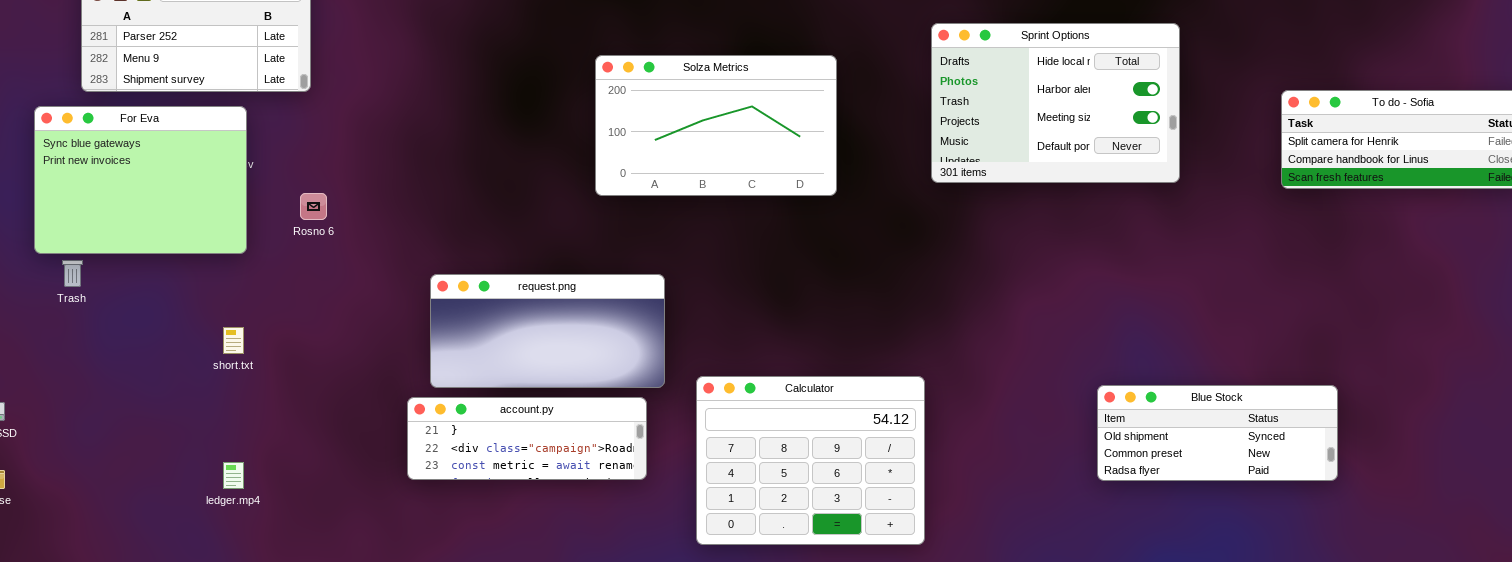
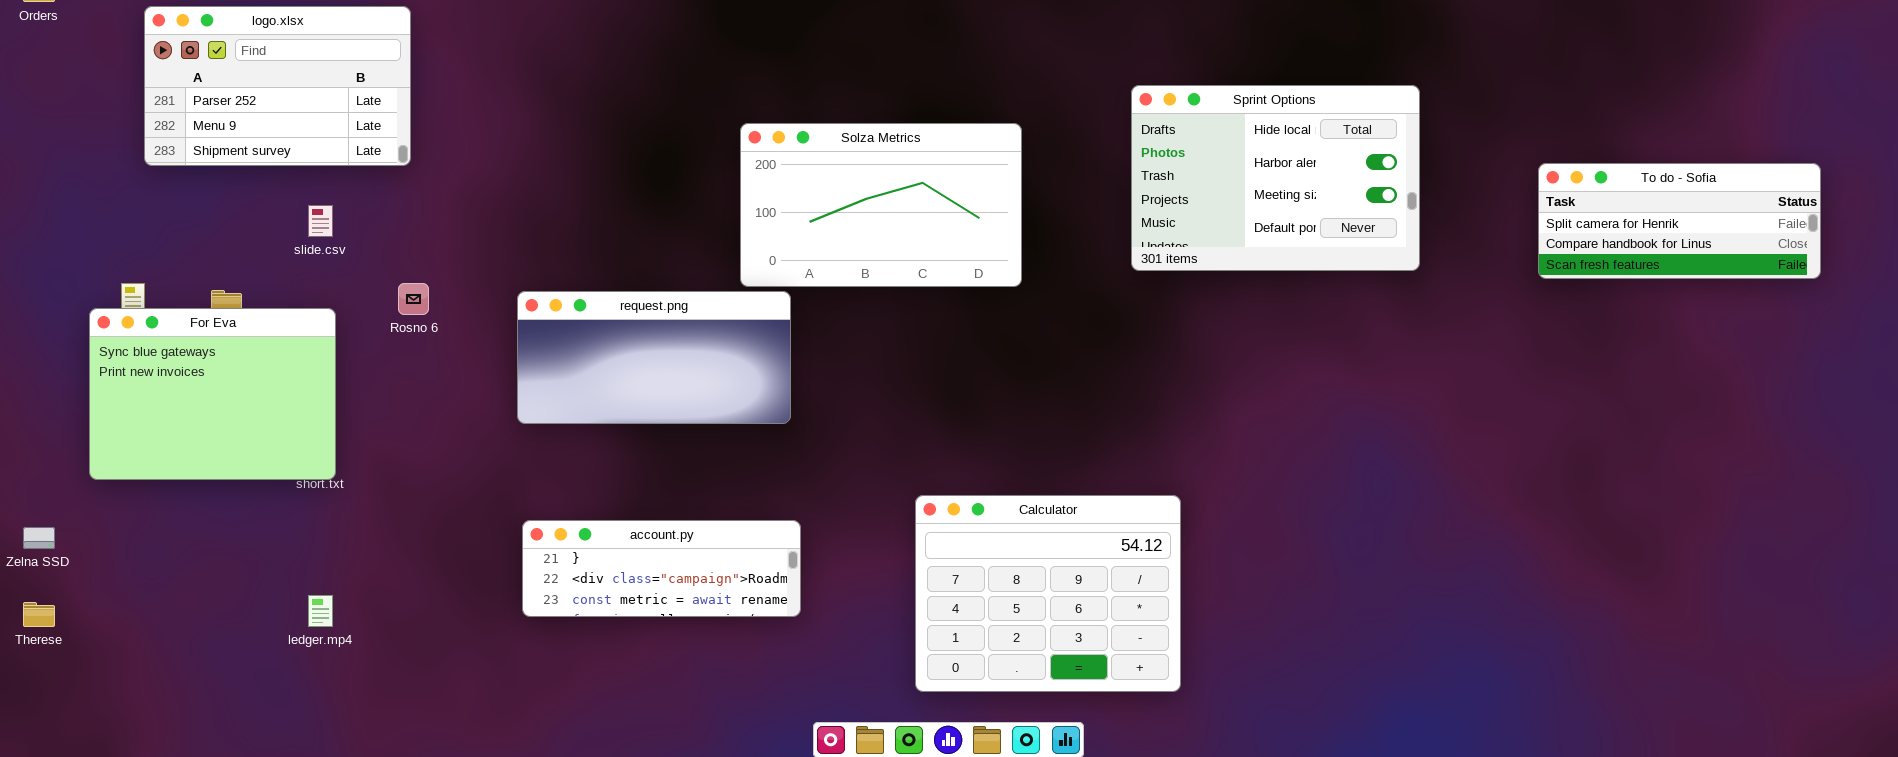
For Eva: [34,106,247,254] -> [89,308,336,480], moved
request.png: [430,274,665,388] -> [517,291,791,424], moved
Calculator: [696,376,925,545] -> [915,495,1181,692], moved
Blue Stock: [1097,385,1338,481] -> none, closed

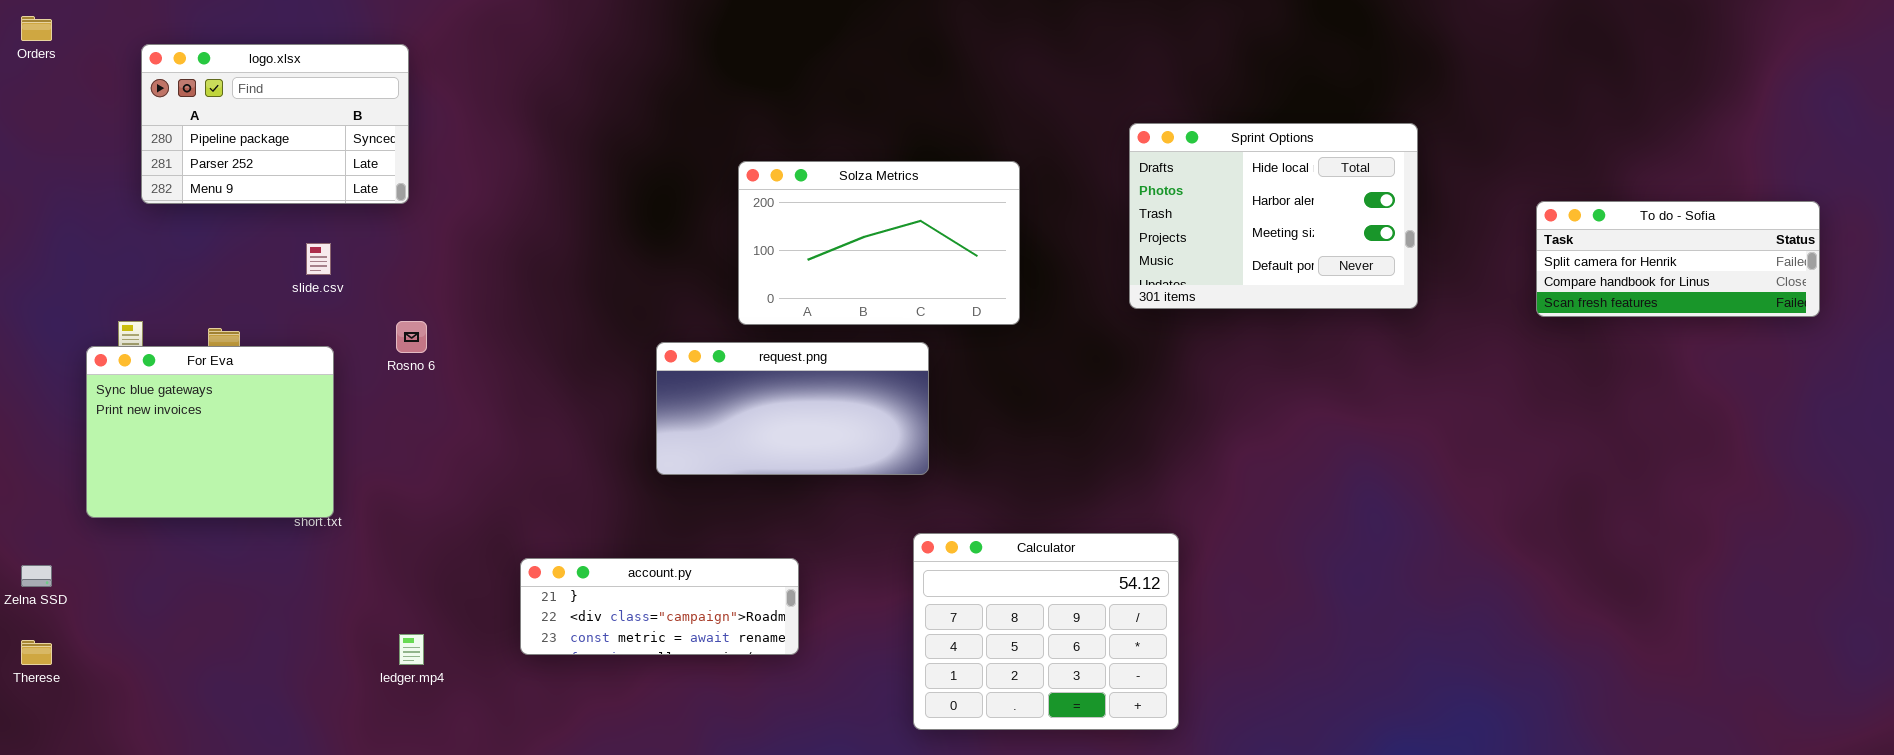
logo.xlsx: [144,6,411,166] -> [141,44,409,204], scrolled up 1 row
request.png: [517,291,791,424] -> [656,342,929,475], moved
ledger.mp4: [308,595,333,627] -> [399,634,424,665], moved

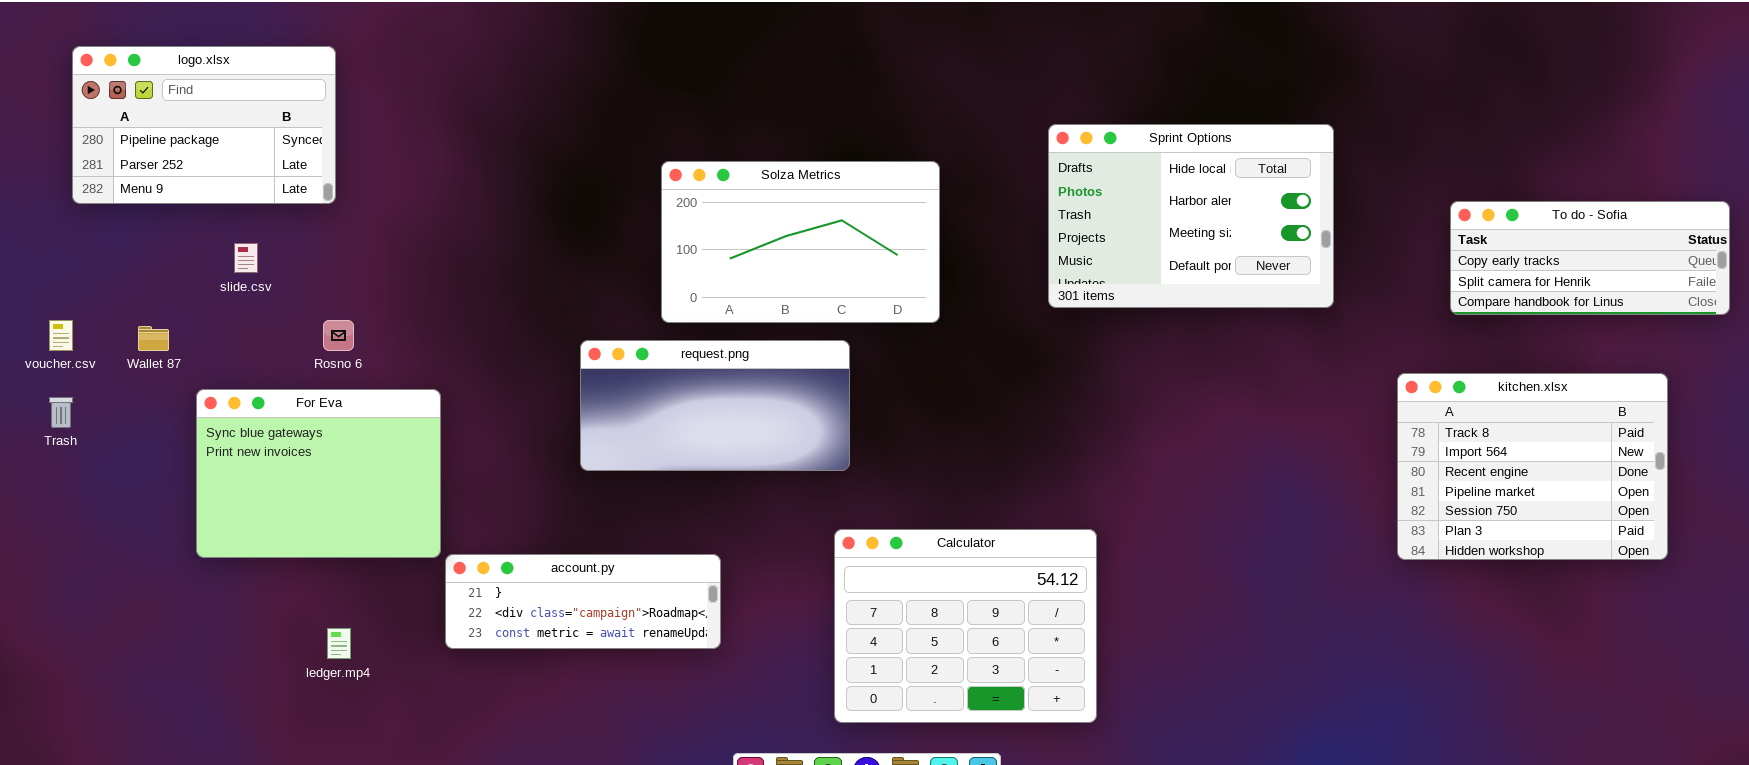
To do - Sofia: [1536,201,1820,317] -> [1450,201,1730,315], scrolled up 1 row
For Eva: [86,346,334,518] -> [196,389,441,558], moved
kitchen.xlsx: none -> [1397,373,1668,560], opened

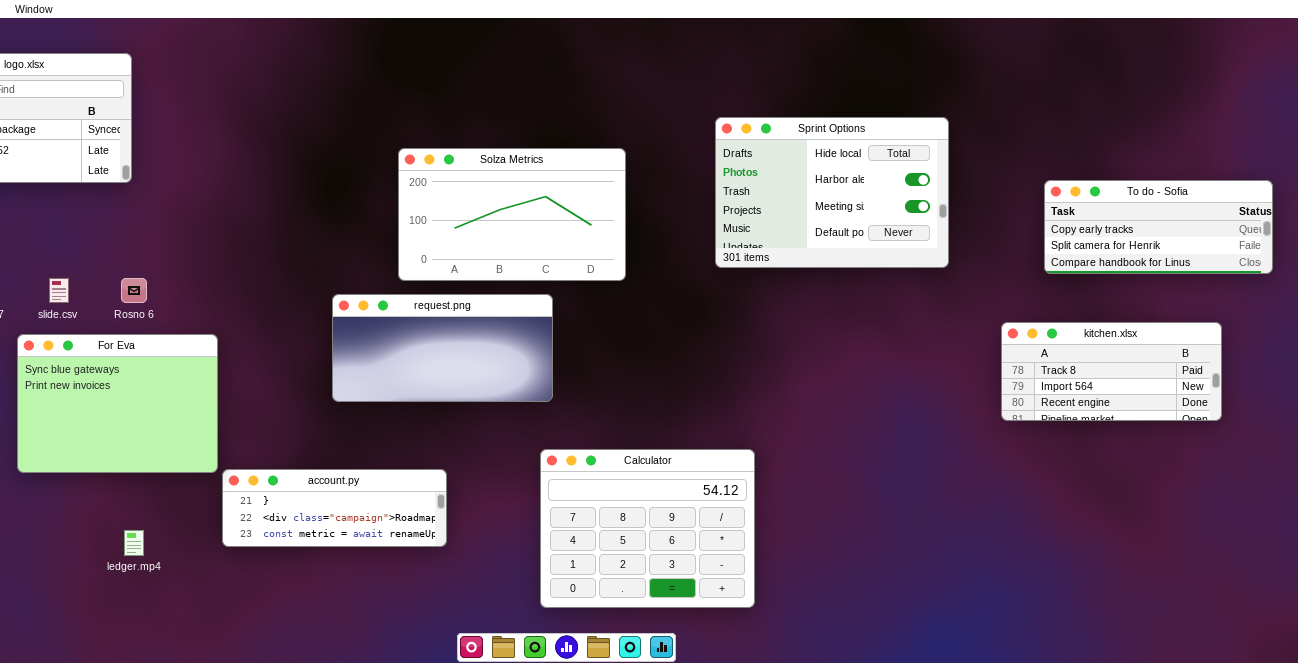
slide.csv: [234,243,258,273] -> [49,278,69,303], moved
kitchen.xlsx: [1397,373,1668,560] -> [1001,322,1222,421], resized

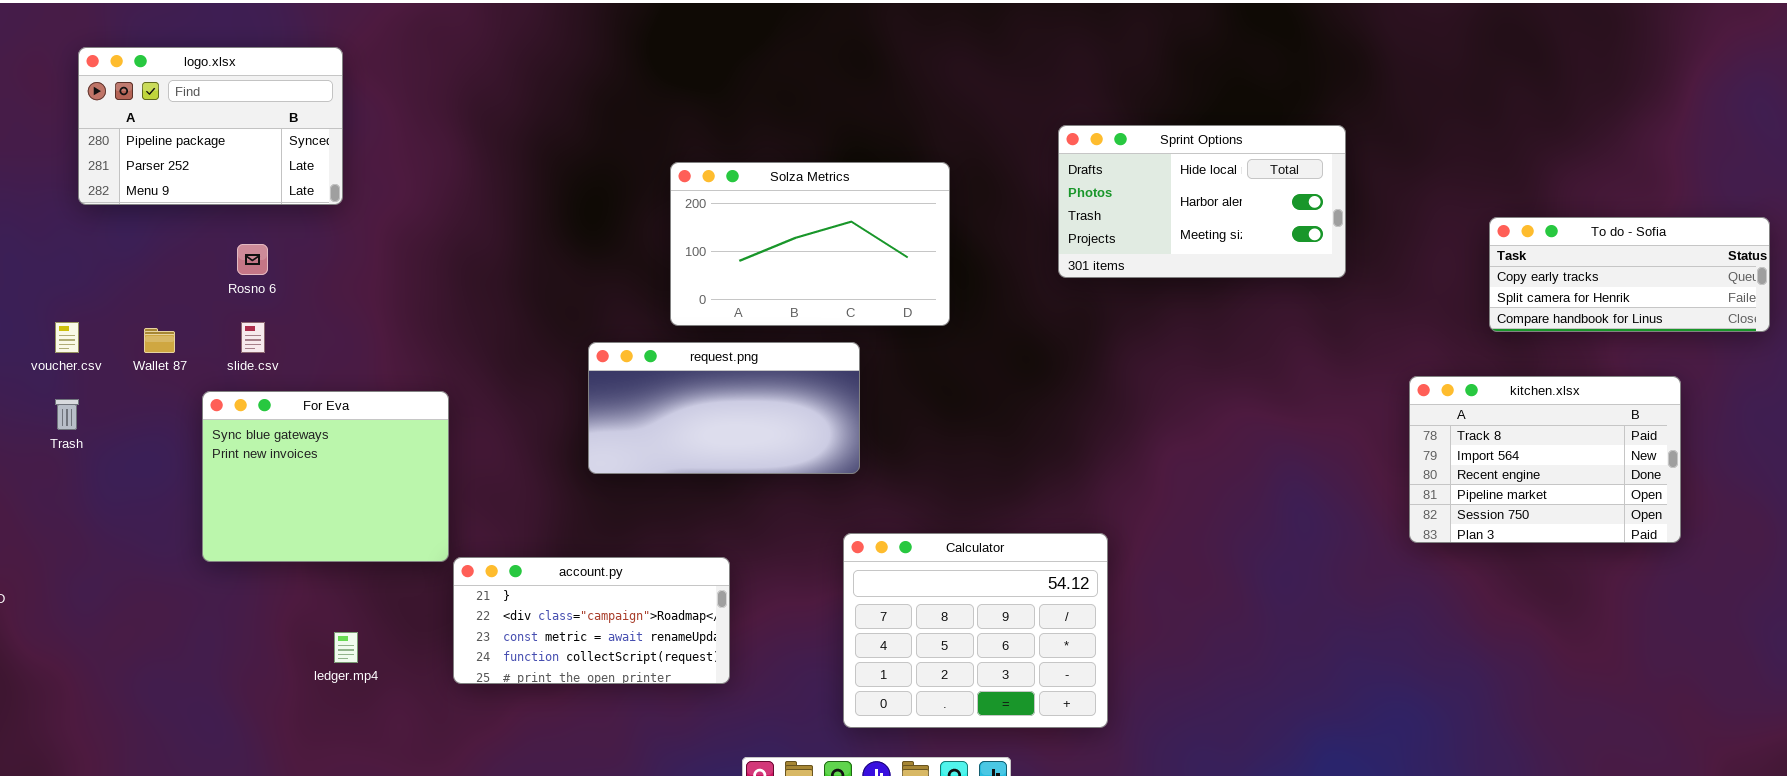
Sprint Options: [715,117,949,268] -> [1058,125,1346,278], resized
To do - Sofia: [1044,180,1273,274] -> [1489,217,1770,332], moved
Rosno 6: [121,278,147,303] -> [237,244,268,275], moved
kitchen.xlsx: [1001,322,1222,421] -> [1409,376,1681,543], resized
account.py: [222,469,447,547] -> [453,557,730,684], resized

